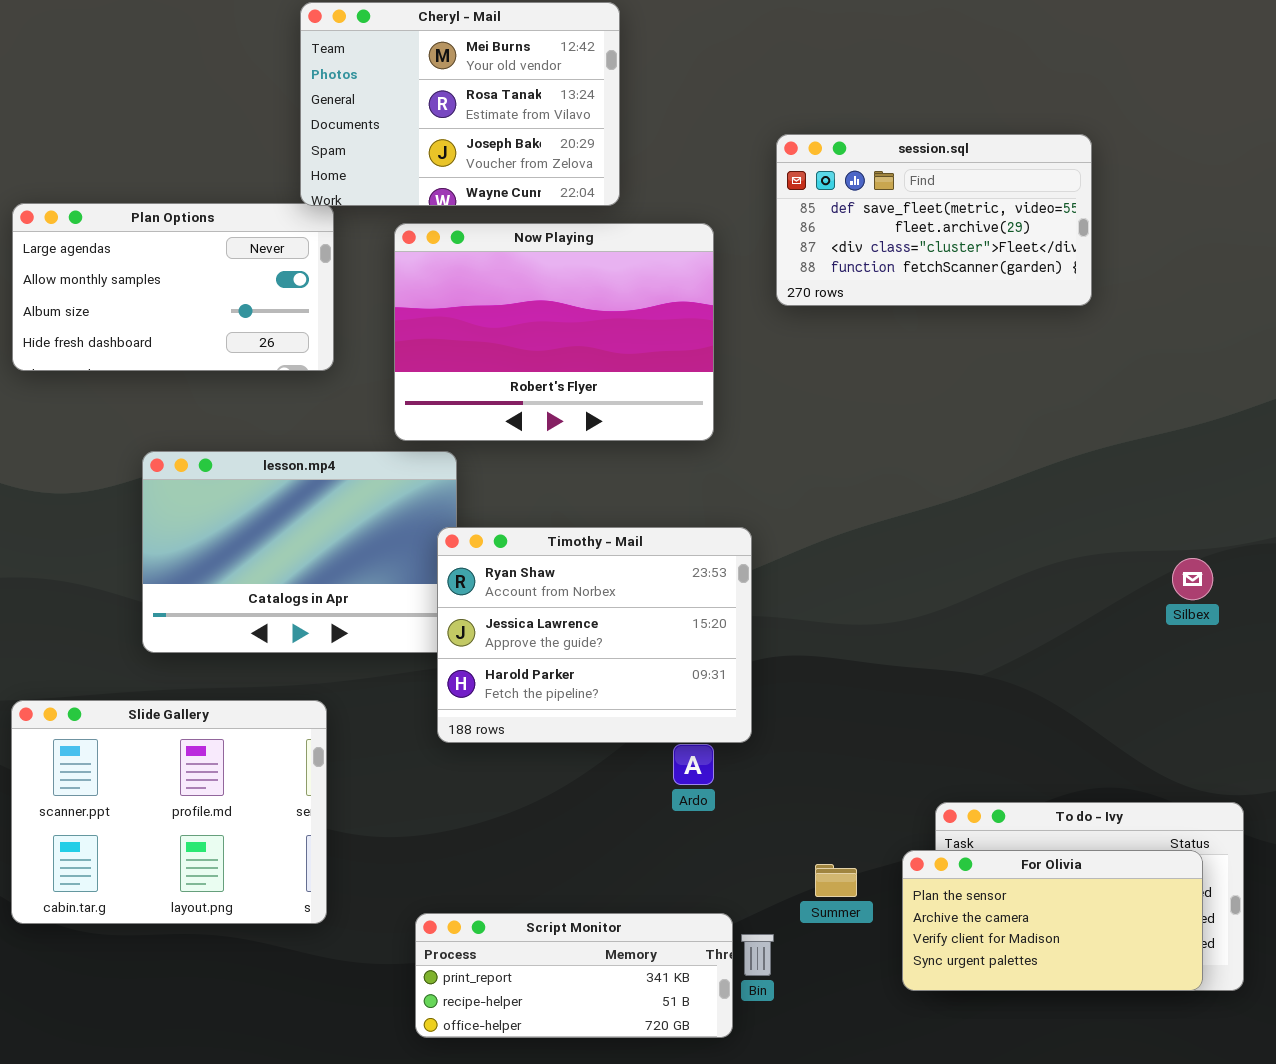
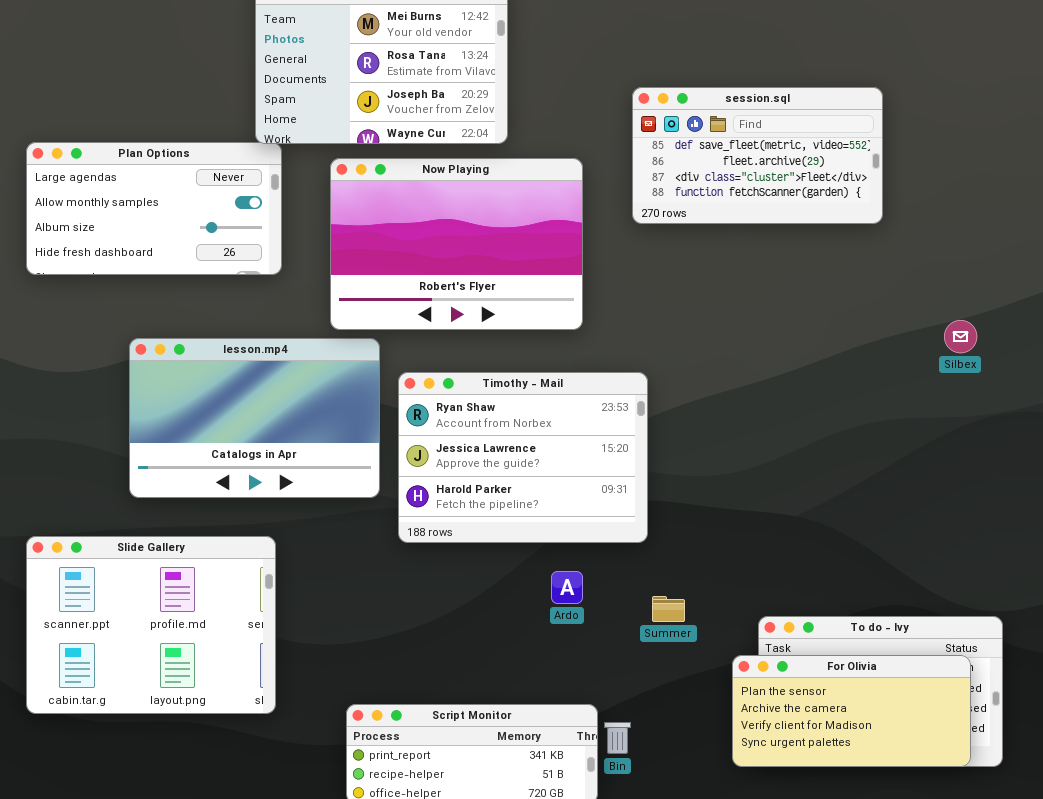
Timothy - Mail: [437,527,752,743] -> [398,372,648,543], moved
Silbex: [1172,558,1213,600] -> [944,320,977,353], moved
Summer: [815,864,857,897] -> [652,596,685,622], moved

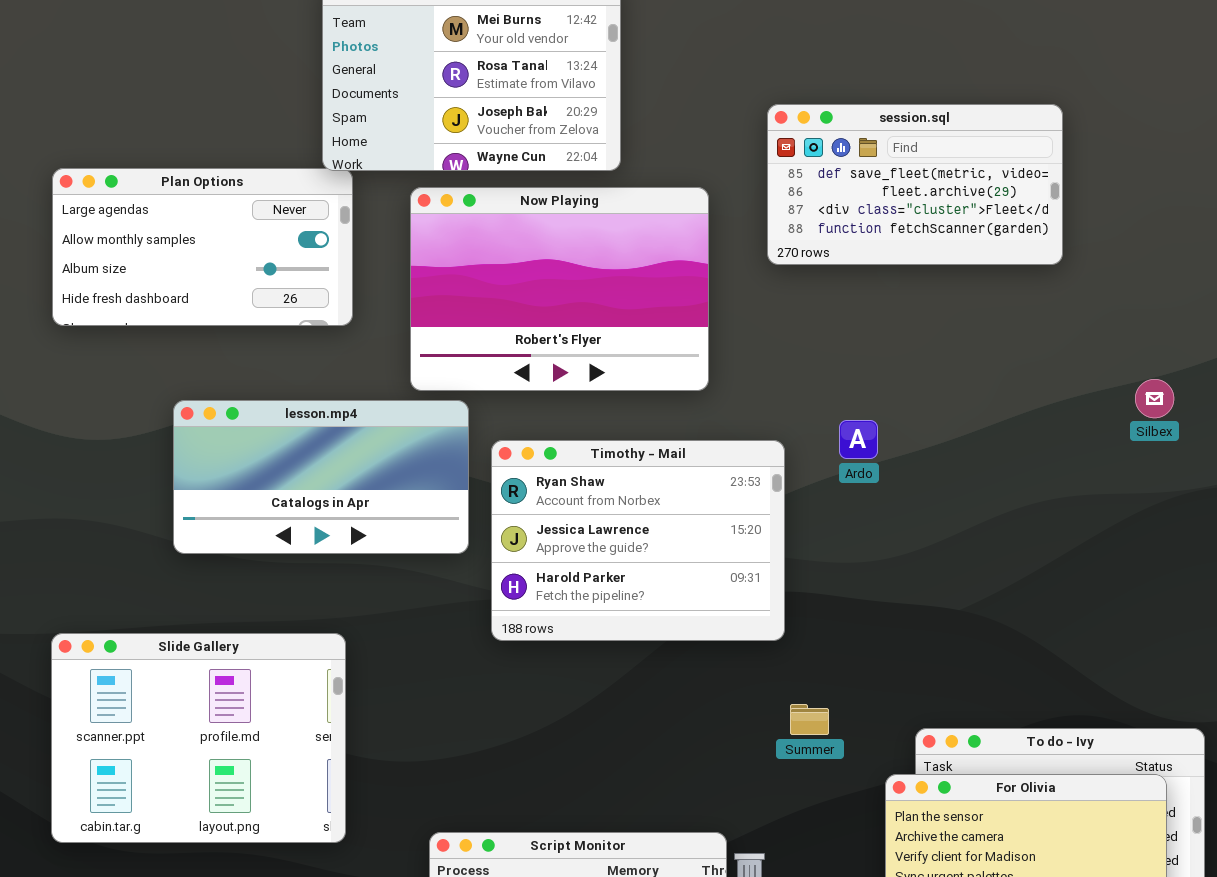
lesson.mp4: [129,338,380,498] -> [173,400,469,554], resized
Ardo: [551,571,583,604] -> [839,420,878,459], moved

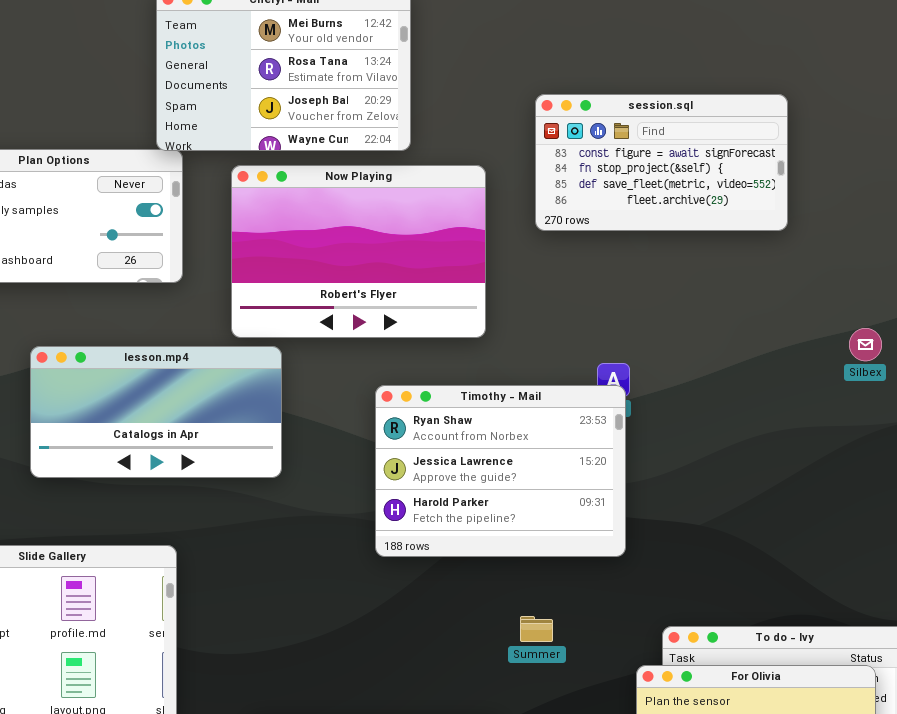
session.sql: [767,104,1063,265] -> [535,94,788,231], scrolled up 2 rows
Timothy - Mail: [491,440,785,641] -> [375,385,626,557], moved
Summer: [790,704,829,735] -> [520,616,553,642], moved

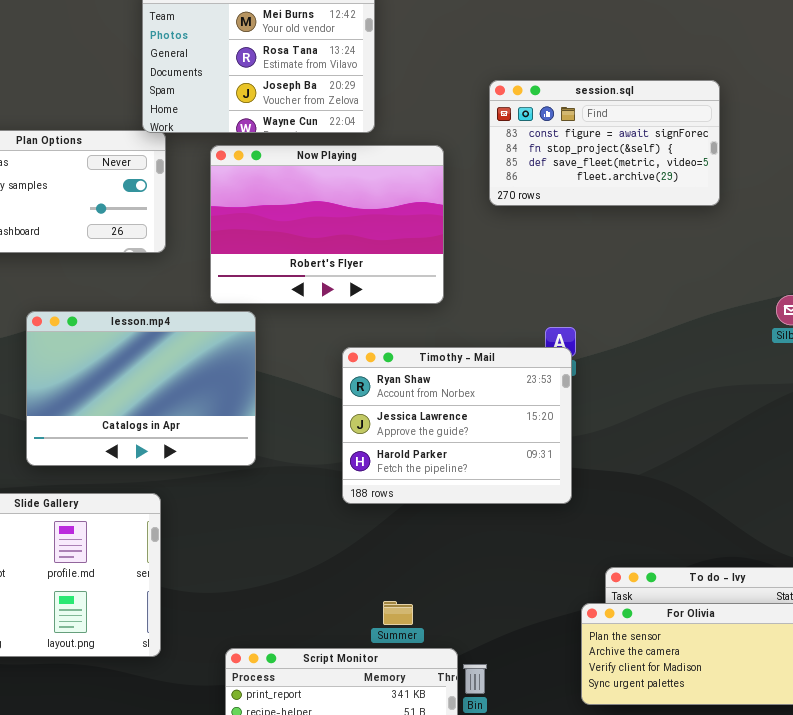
lesson.mp4: [30,346,282,478] -> [26,311,256,466], resized
Summer: [520,616,553,642] -> [383,601,413,625], moved

